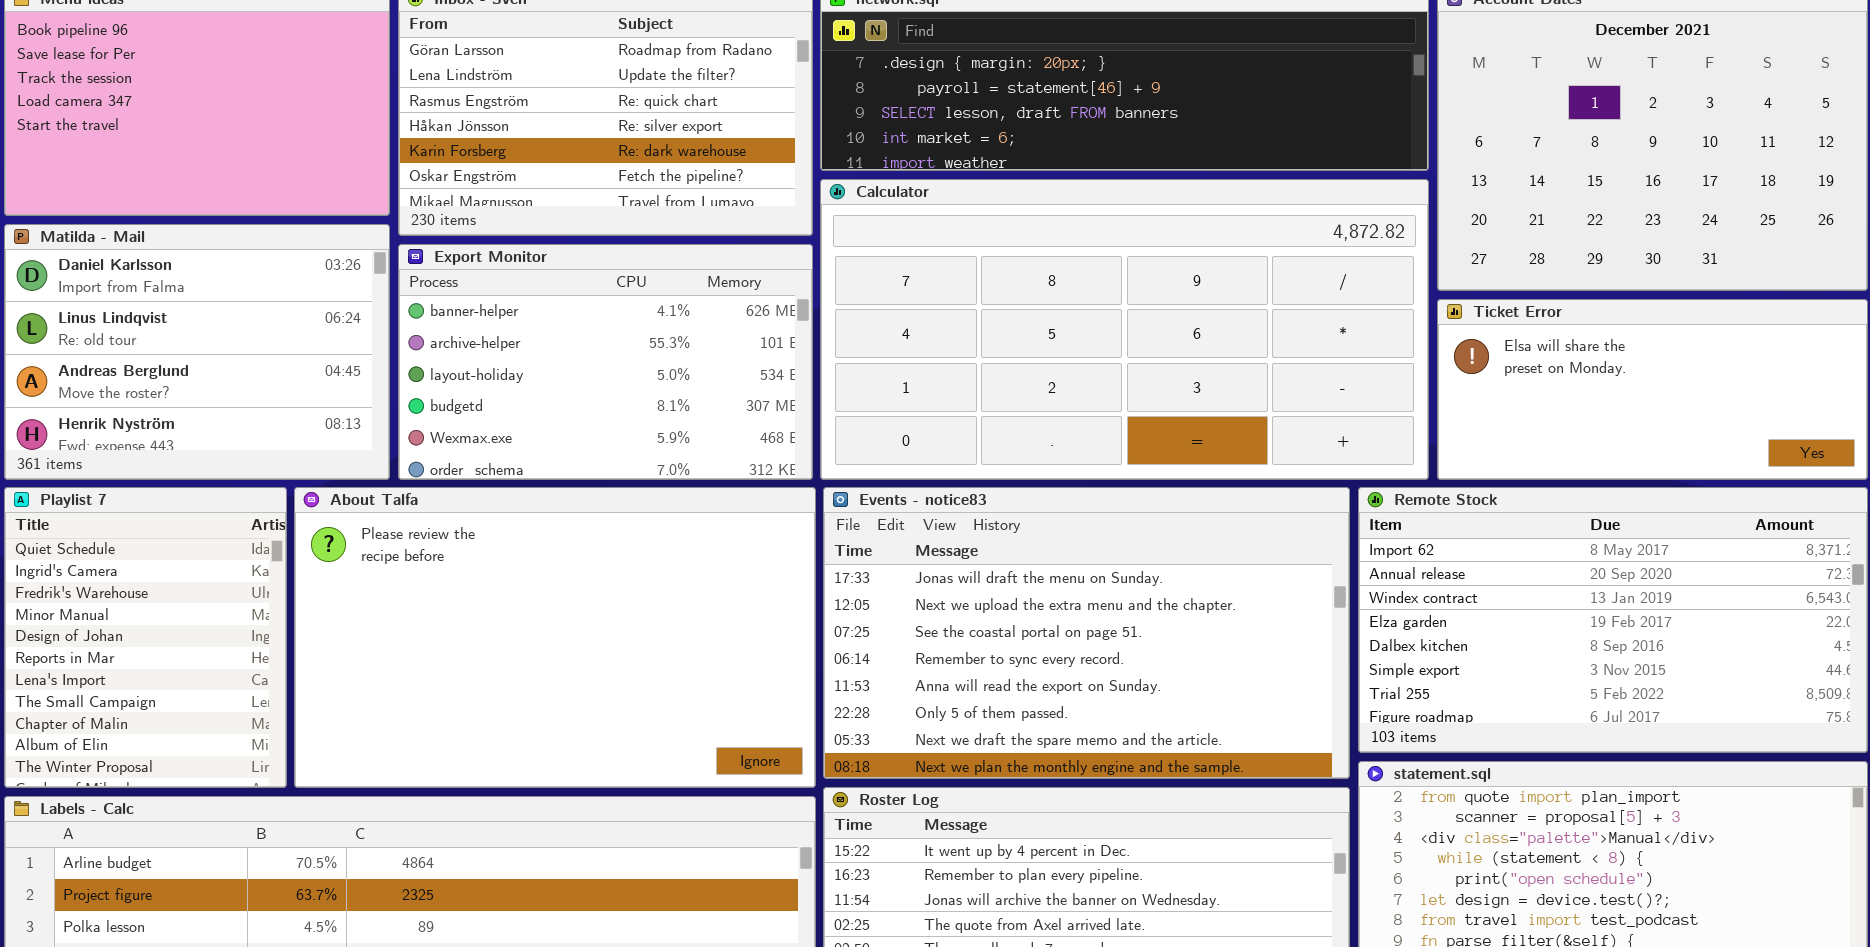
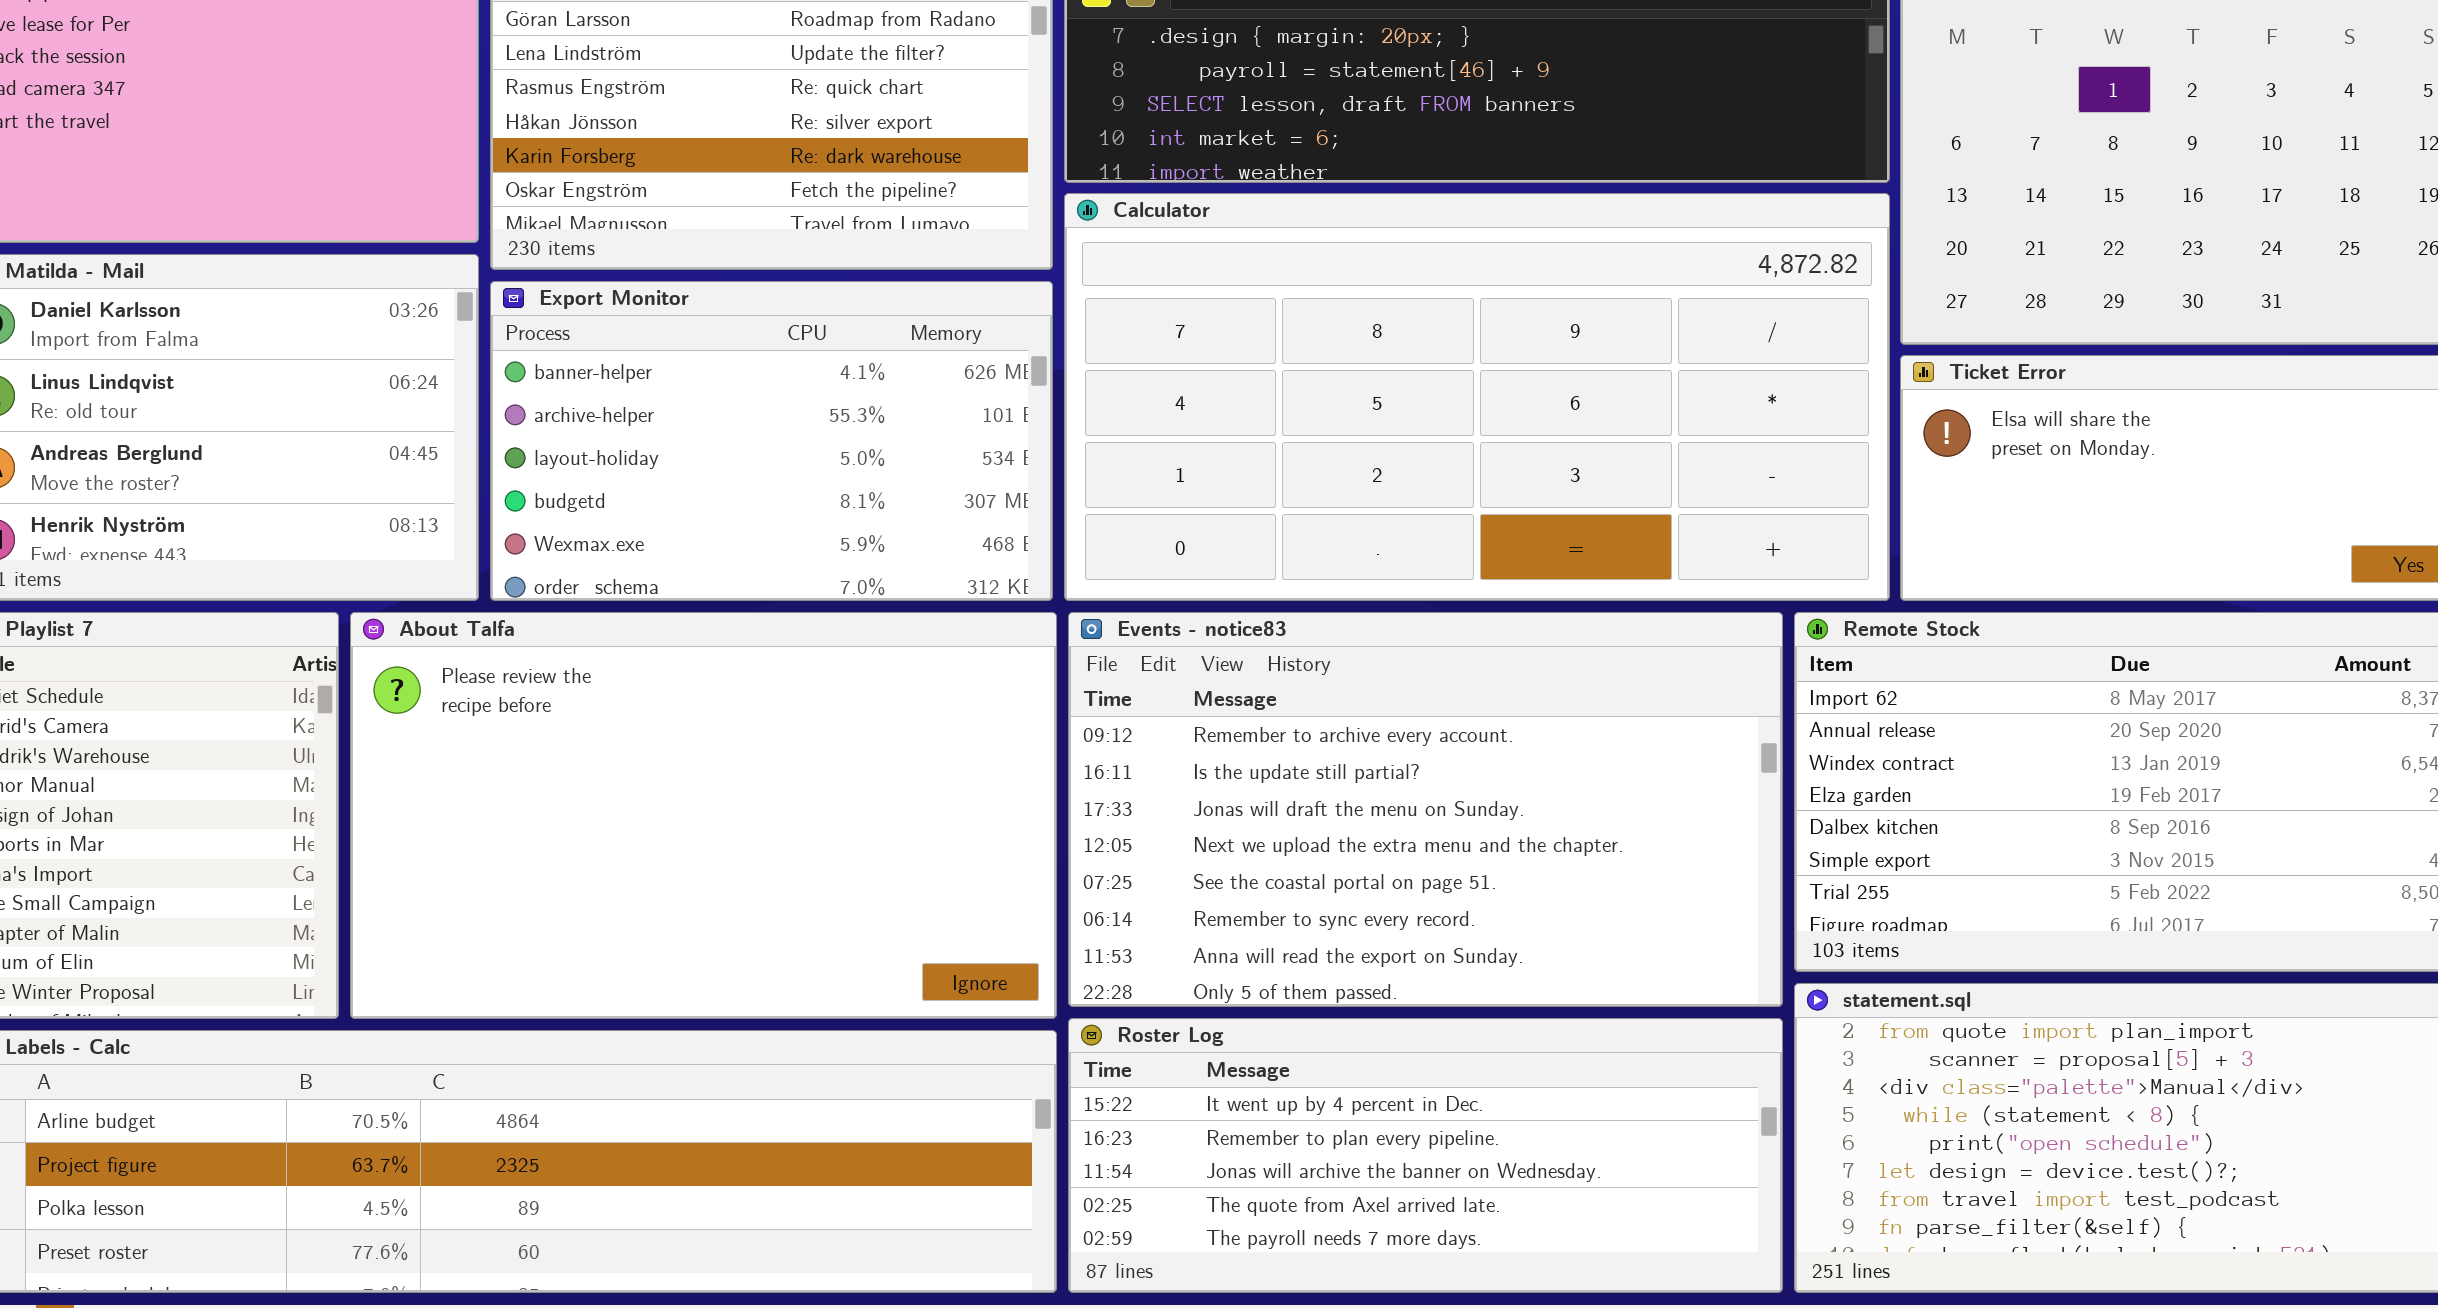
Events - notice83: [823,487,1350,779] -> [1068,612,1783,1007], scrolled up 2 rows

